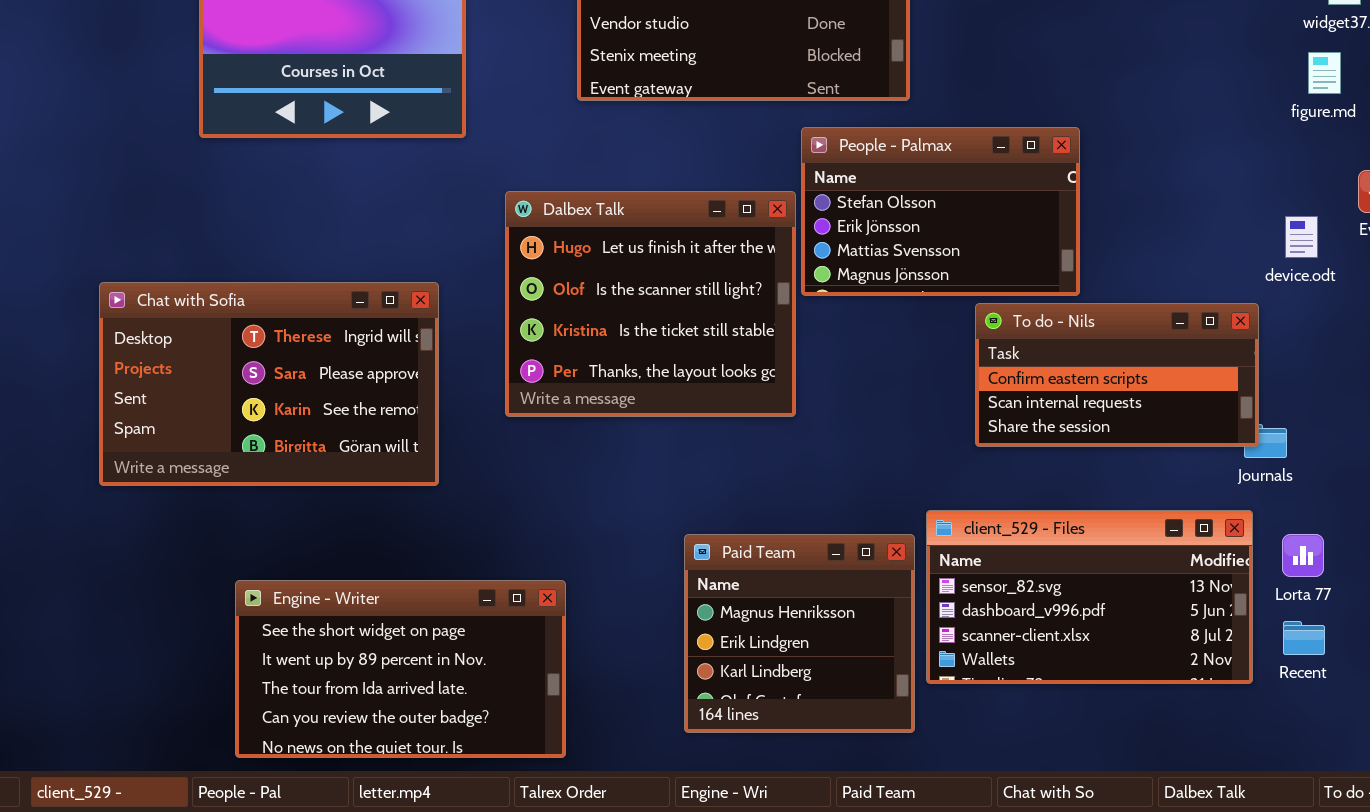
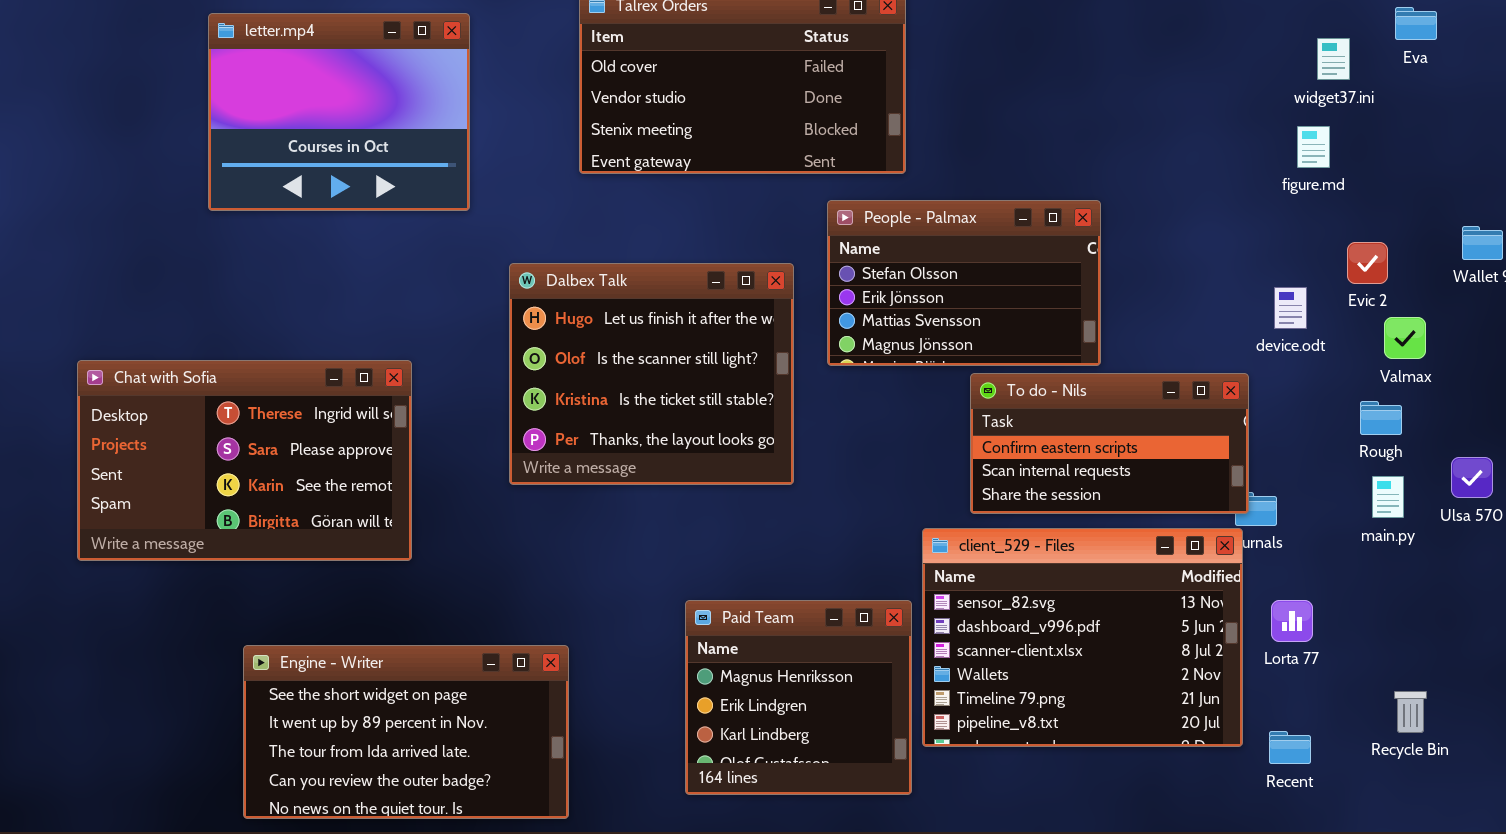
People - Palmax: [801,127,1080,296] -> [827,200,1101,366], moved
Chat with Sofia: [99,282,439,486] -> [77,360,412,561], moved
client_529 - Files: [926,510,1253,684] -> [922,528,1243,747], resized
Recent: [1283,621,1325,655] -> [1269,731,1311,764], moved

